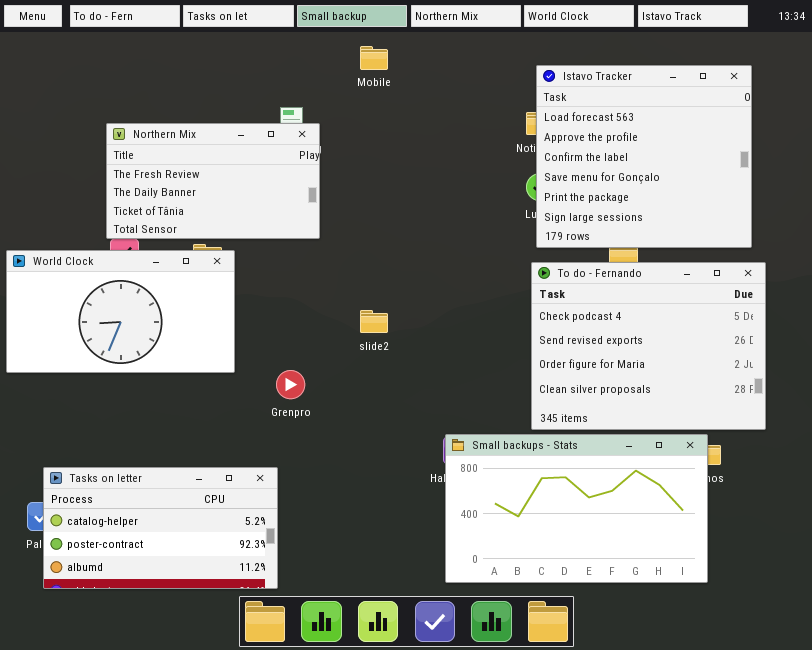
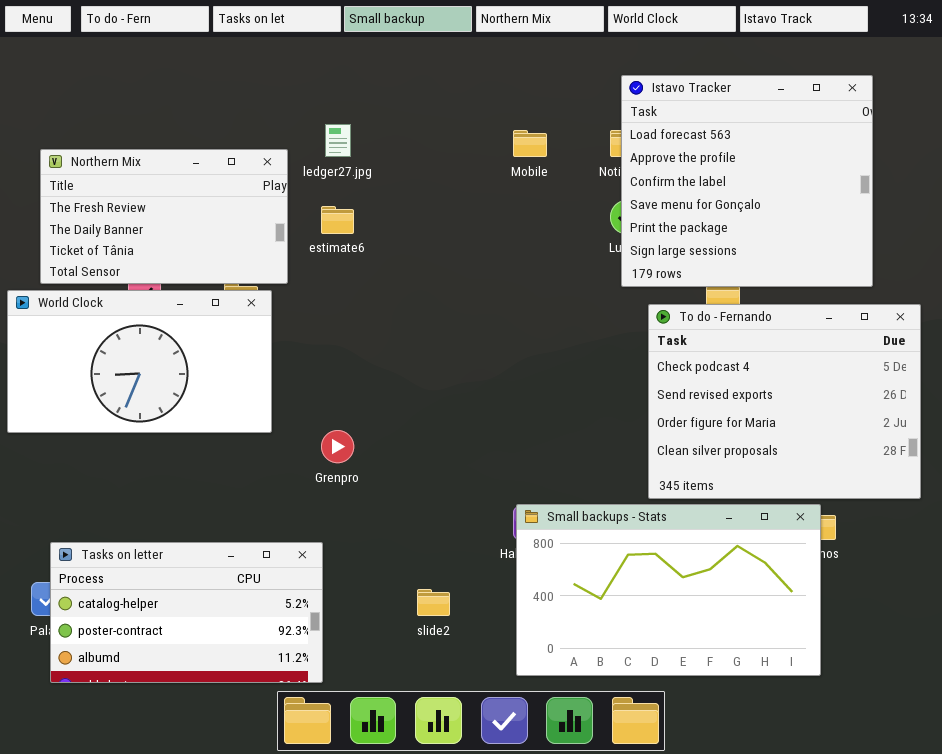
Mobile: [360,46,388,70] -> [513,130,547,157], moved
Northern Mix: [106,123,320,239] -> [40,149,288,284], moved
To do - Fernando: [531,262,766,430] -> [648,304,921,499], moved
slide2: [360,310,388,333] -> [417,589,450,616], moved

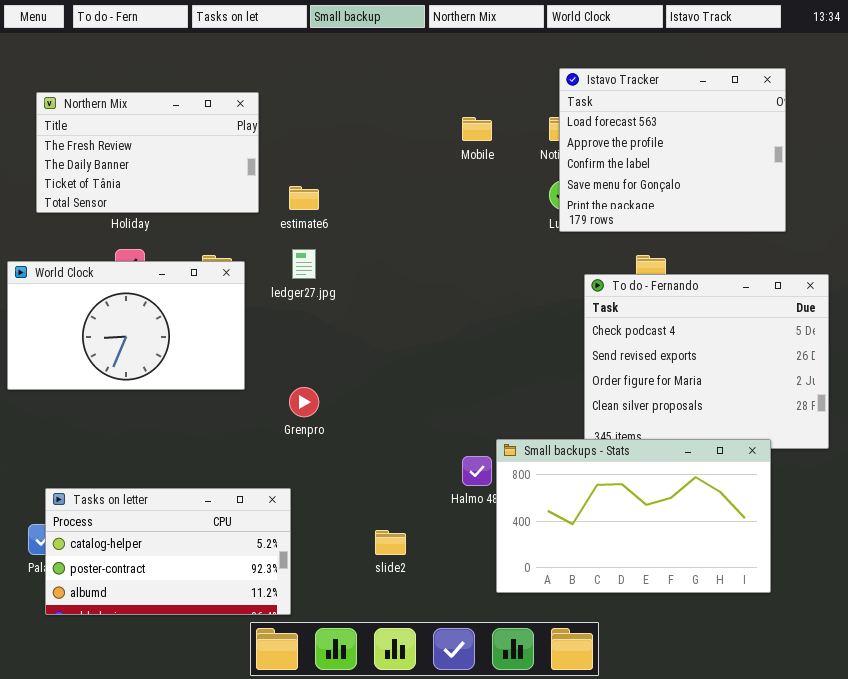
Istavo Tracker: [621,75,873,287] -> [559,68,786,232], resized
ledger27.jpg: [325,124,351,157] -> [292,249,316,279], moved
Northern Mix: [40,149,288,284] -> [36,92,259,213], moved
Small backups - Stats: [516,504,821,676] -> [496,439,771,593], moved

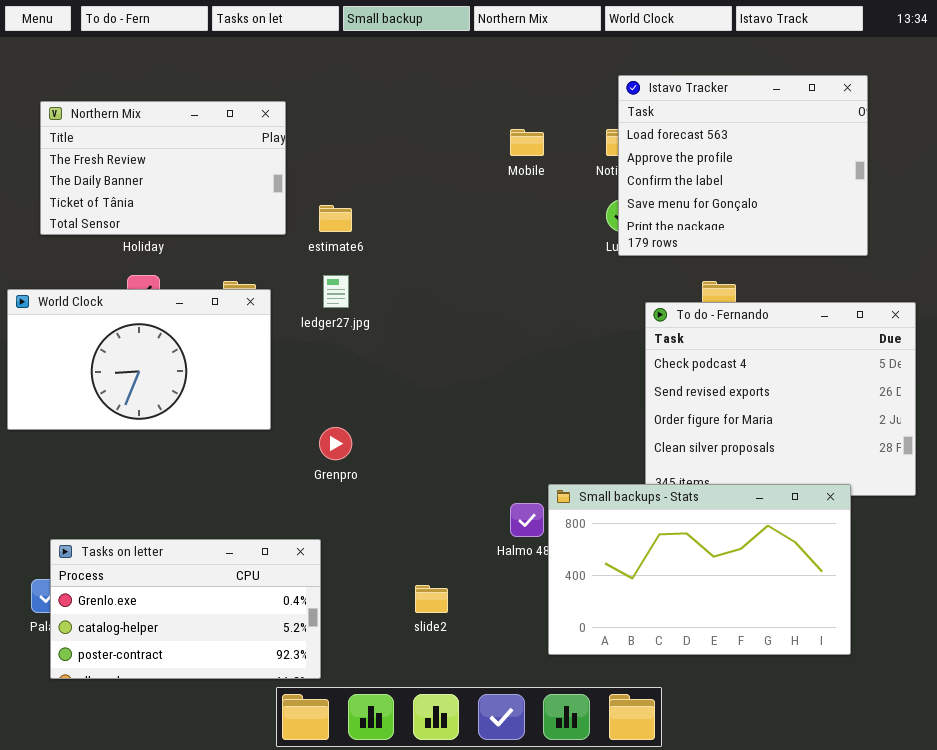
Tasks on letter: [45,488,291,615] -> [50,539,321,679], scrolled up 1 row

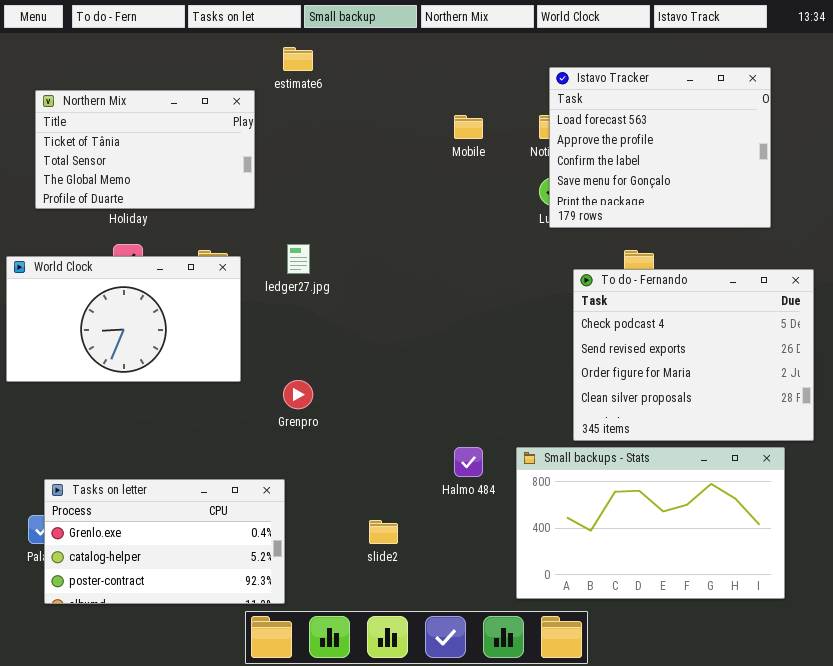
Northern Mix: [40,101,286,235] -> [35,90,255,209], scrolled down 2 rows
estimate6: [319,205,352,232] -> [283,47,313,71], moved
Small backups - Stats: [548,484,851,655] -> [516,447,785,599], moved

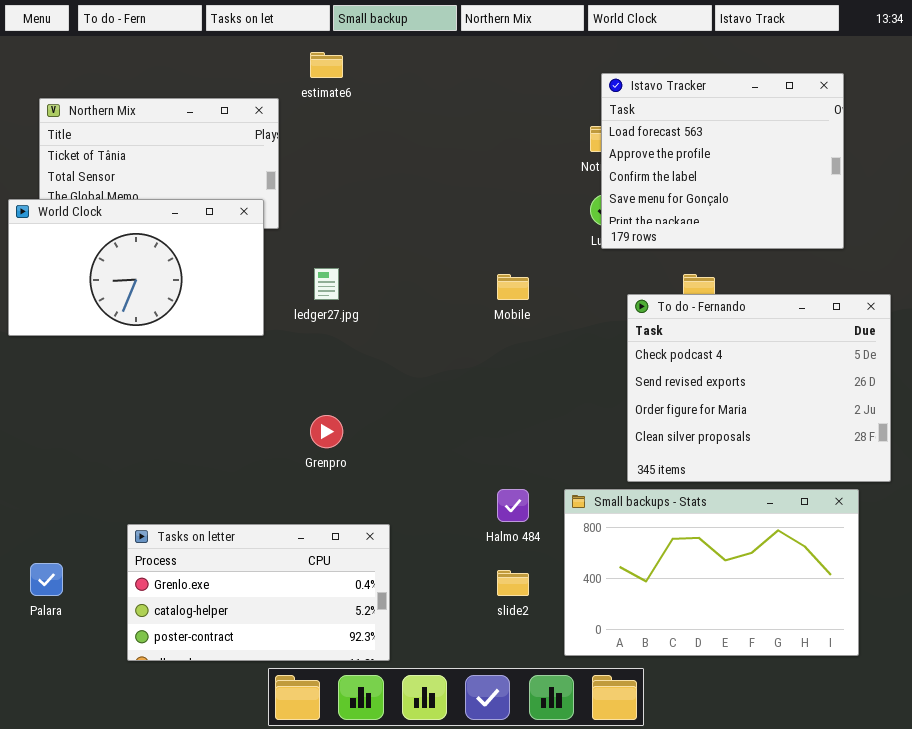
Mobile: [454,115,483,139] -> [497,274,529,300], moved
World Clock: [6,256,241,382] -> [8,199,264,336], moved
Tasks on letter: [44,479,285,604] -> [127,524,390,661], moved
slide2: [369,520,398,544] -> [497,570,529,596], moved

